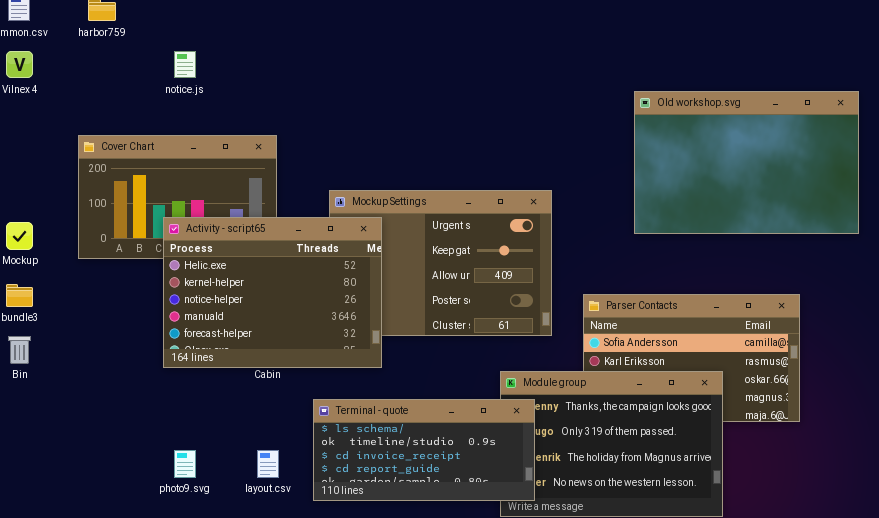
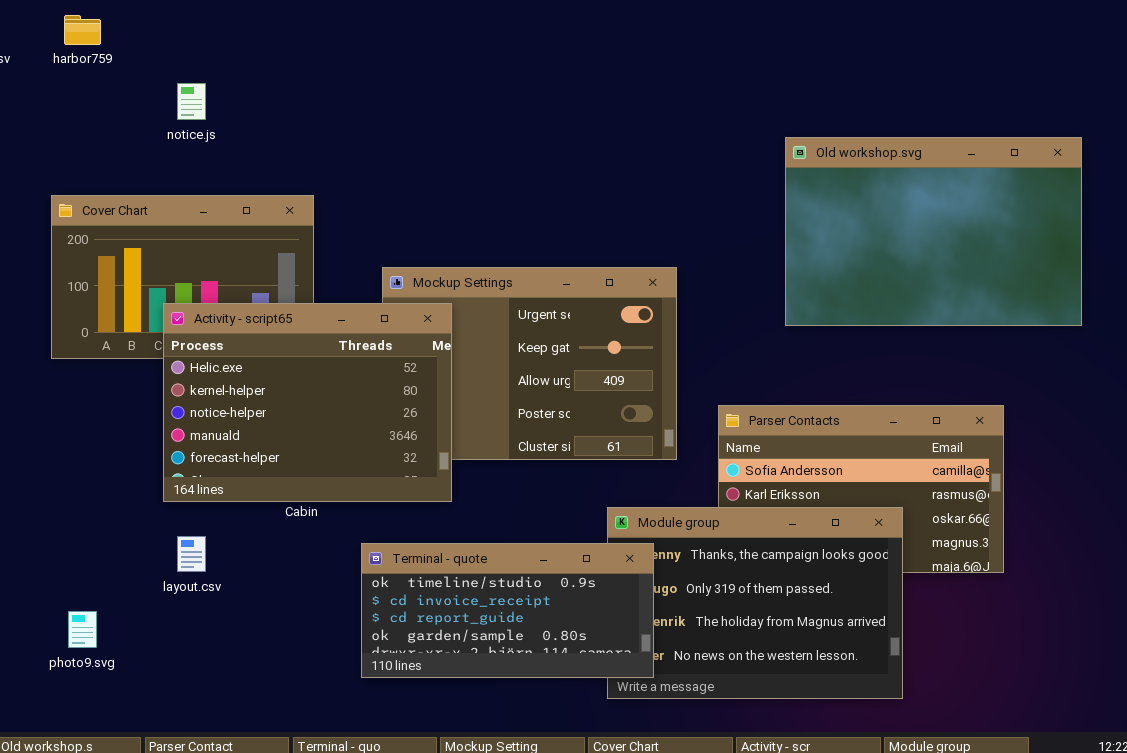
Terminal - quote: [313,399,535,501] -> [361,543,654,678], scrolled down 1 row
photo9.svg: [174,450,196,478] -> [68,611,97,648], moved
layout.csv: [257,450,279,478] -> [177,536,206,572], moved

